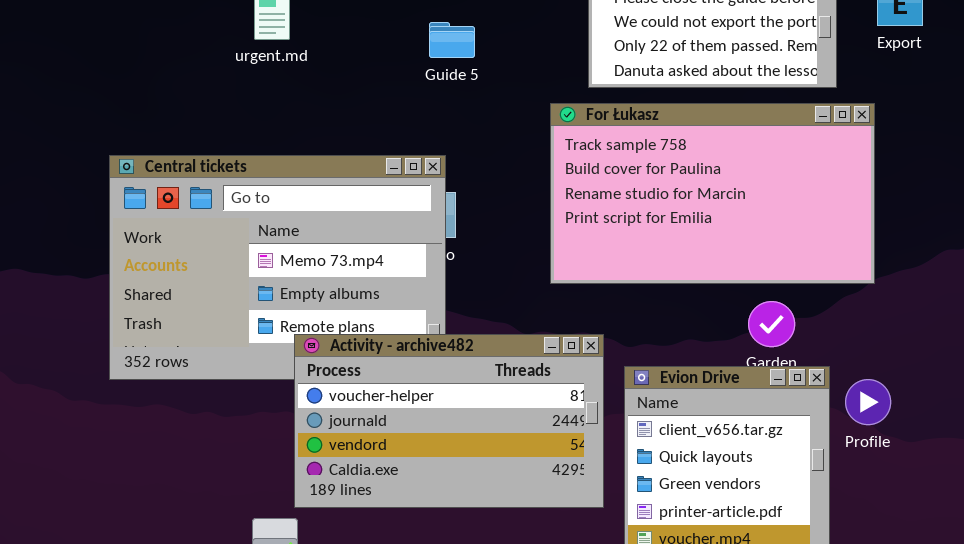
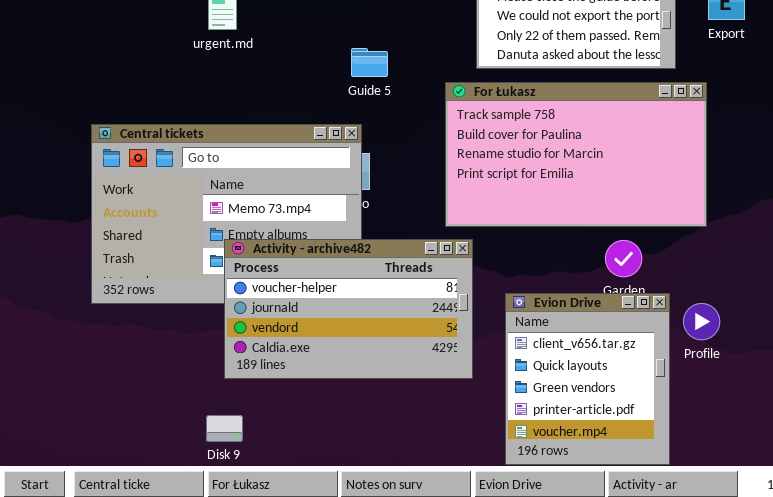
Guide 5: [429,22,475,58] -> [351,48,388,77], moved
Activity - archive482: [294,334,604,508] -> [224,239,473,379], moved

